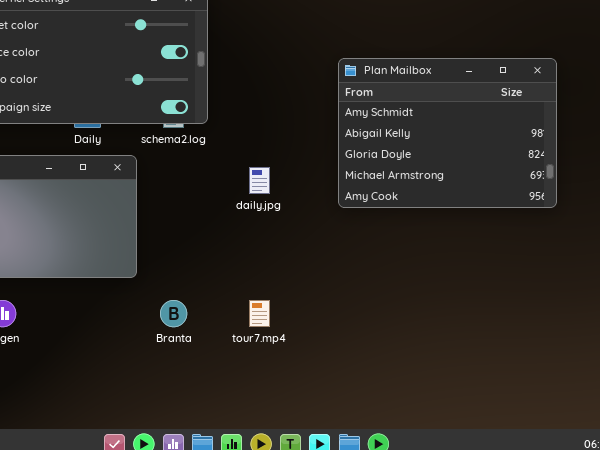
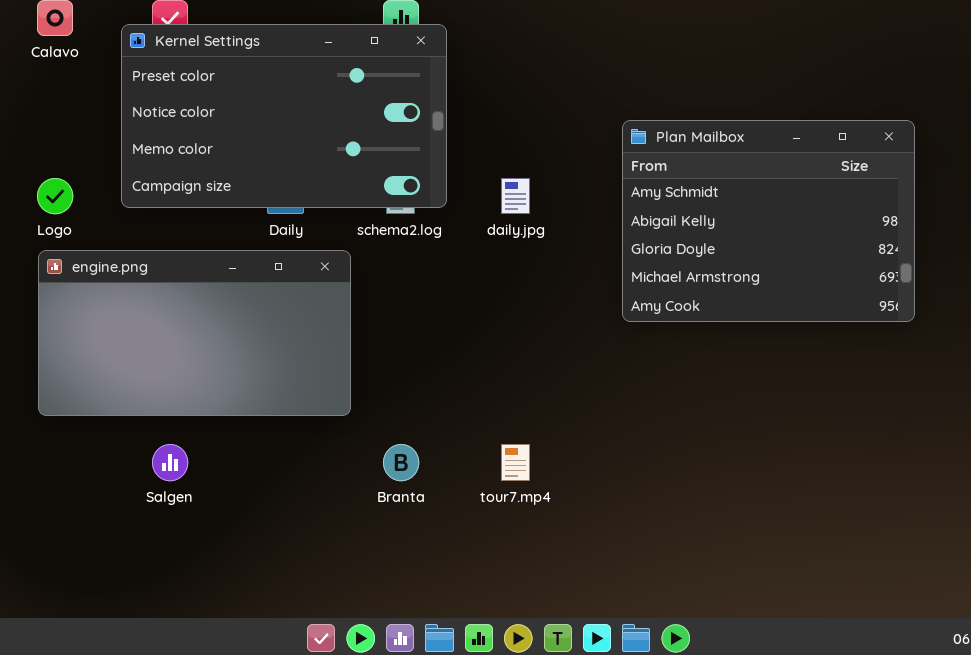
daily.jpg: [249,167,270,194] -> [501,178,530,214], moved

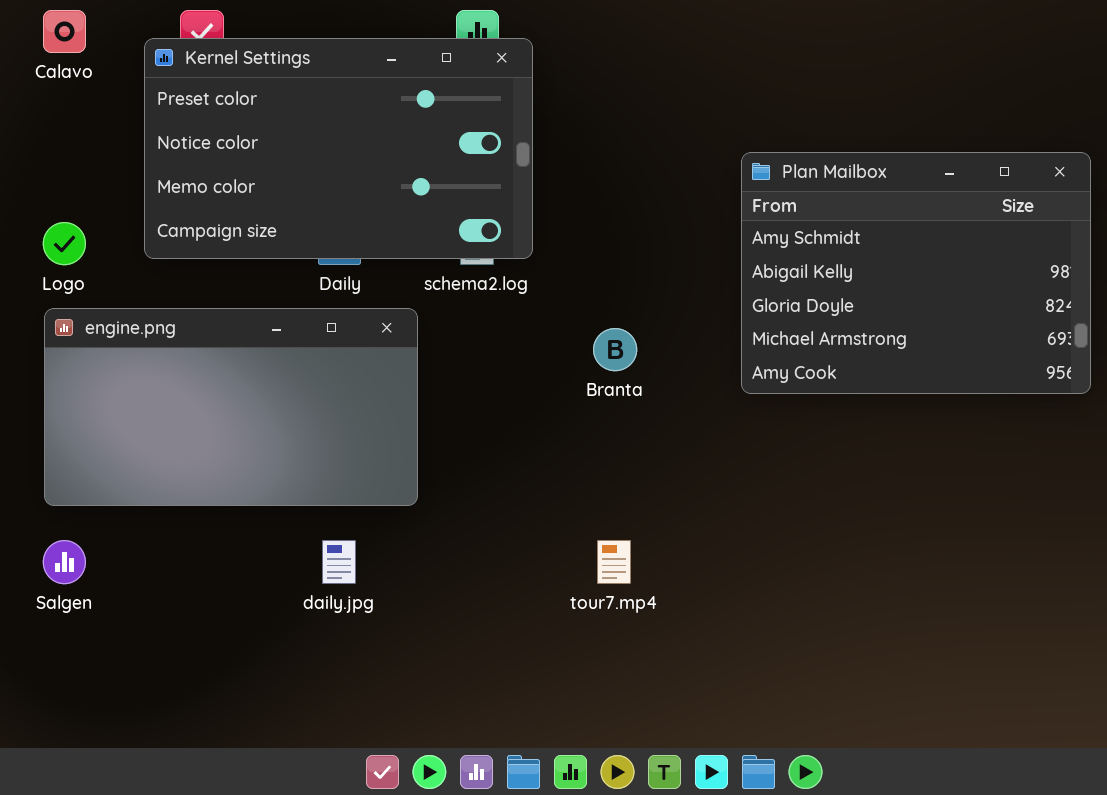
daily.jpg: [501,178,530,214] -> [322,540,356,584], moved
Salgen: [152,444,188,481] -> [43,540,86,584], moved
Branta: [383,444,419,481] -> [593,328,637,371], moved

